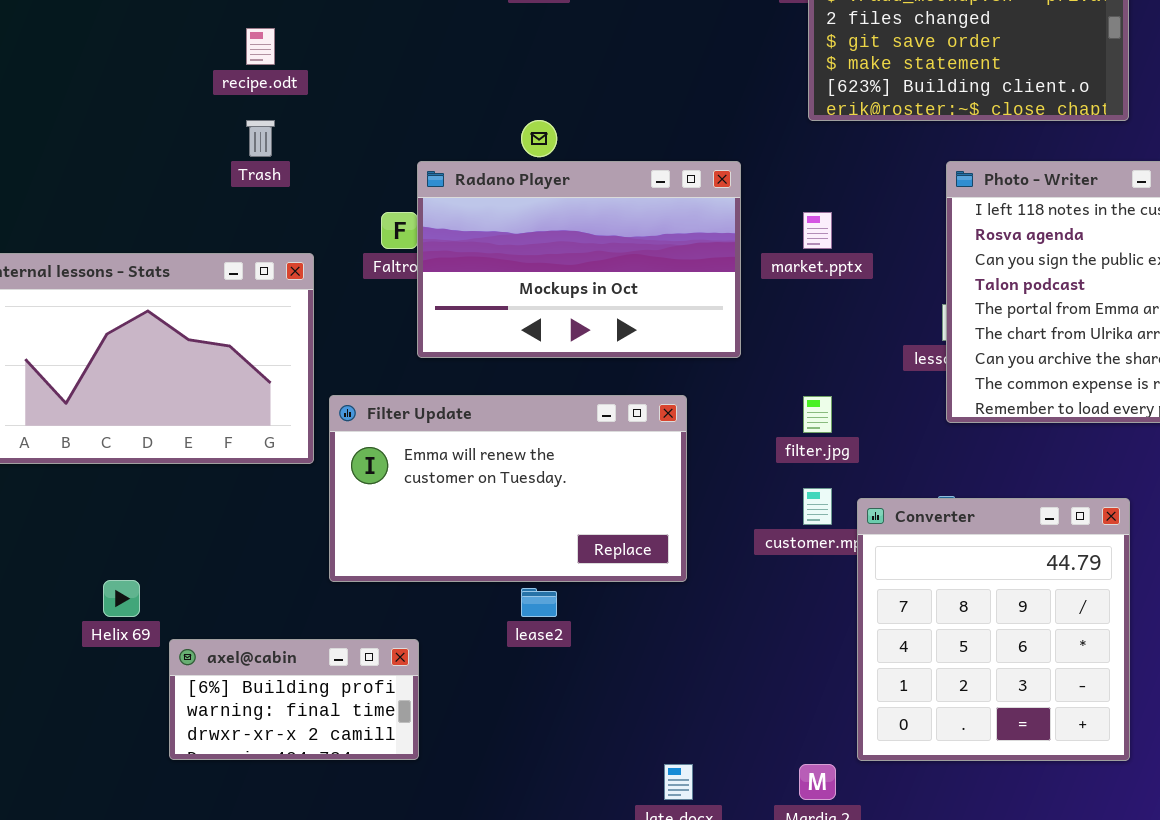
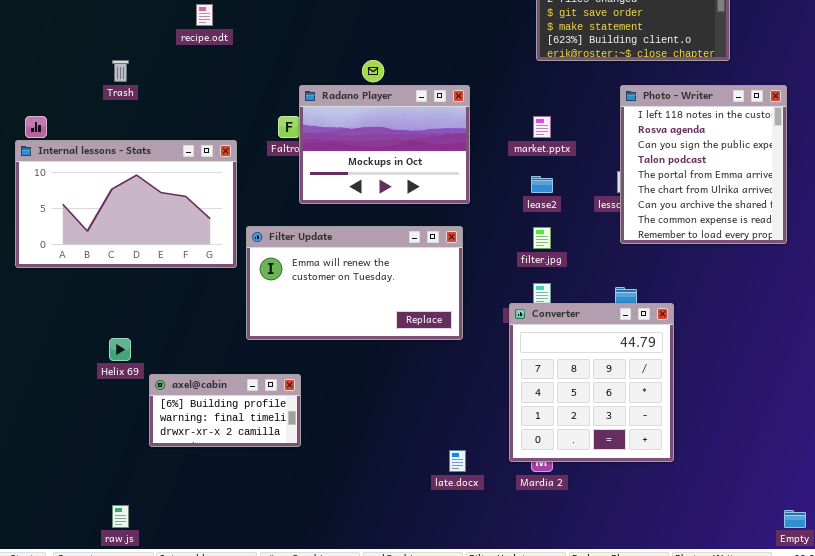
Trash: [246,120,275,157] -> [112,60,129,82], moved
Radano Player: [417,161,741,358] -> [299,85,470,204], resized
Converter: [857,498,1130,761] -> [509,303,674,462], moved
lease2: [521,588,557,617] -> [531,176,553,193], moved

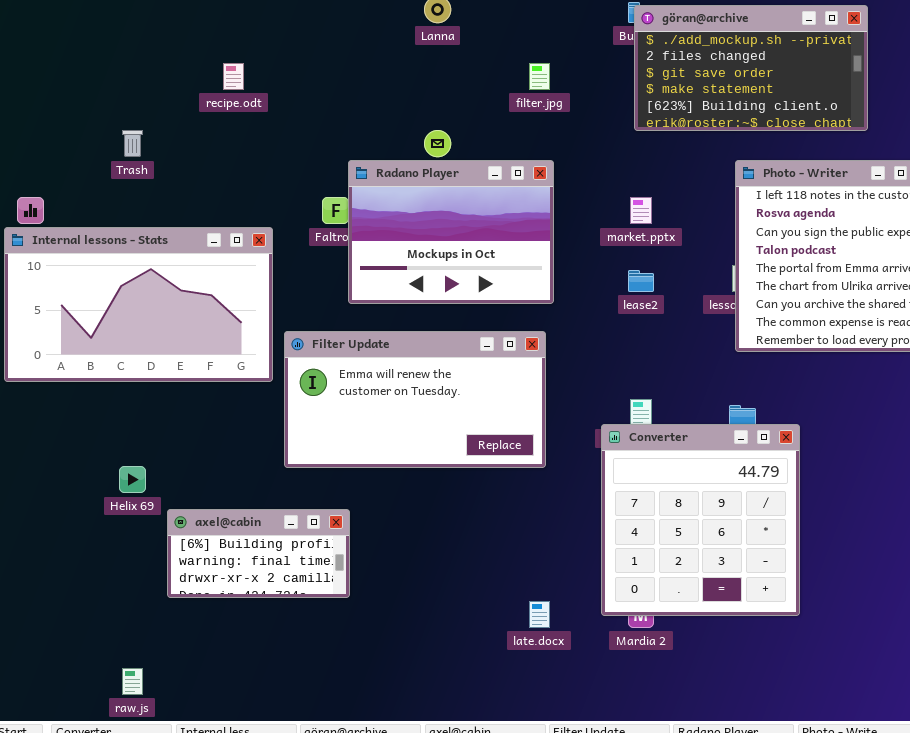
filter.jpg: [533,227,551,249] -> [529,63,550,90], moved

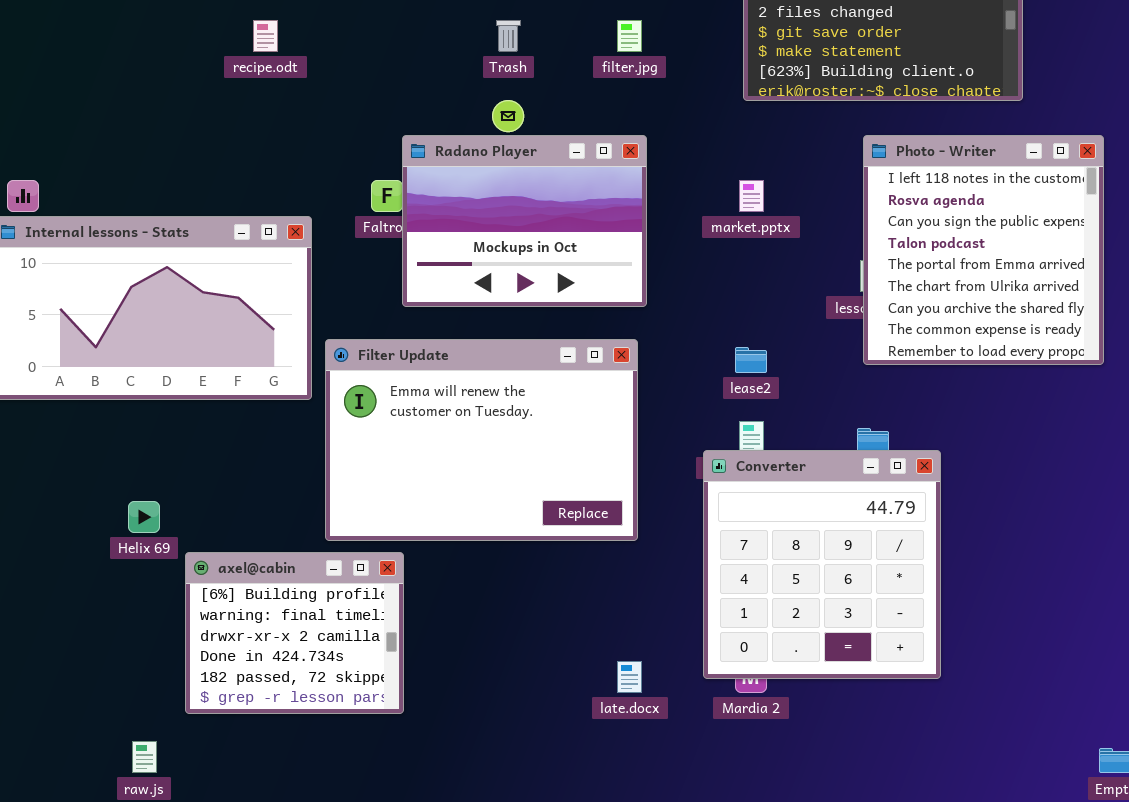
Trash: [122,130,143,157] -> [496,20,521,52], moved
lease2: [628,270,654,292] -> [735,347,767,373], moved
Filter Update: [284,331,546,468] -> [325,339,638,541], resized
axel@cabin: [167,509,350,598] -> [185,552,404,714], resized

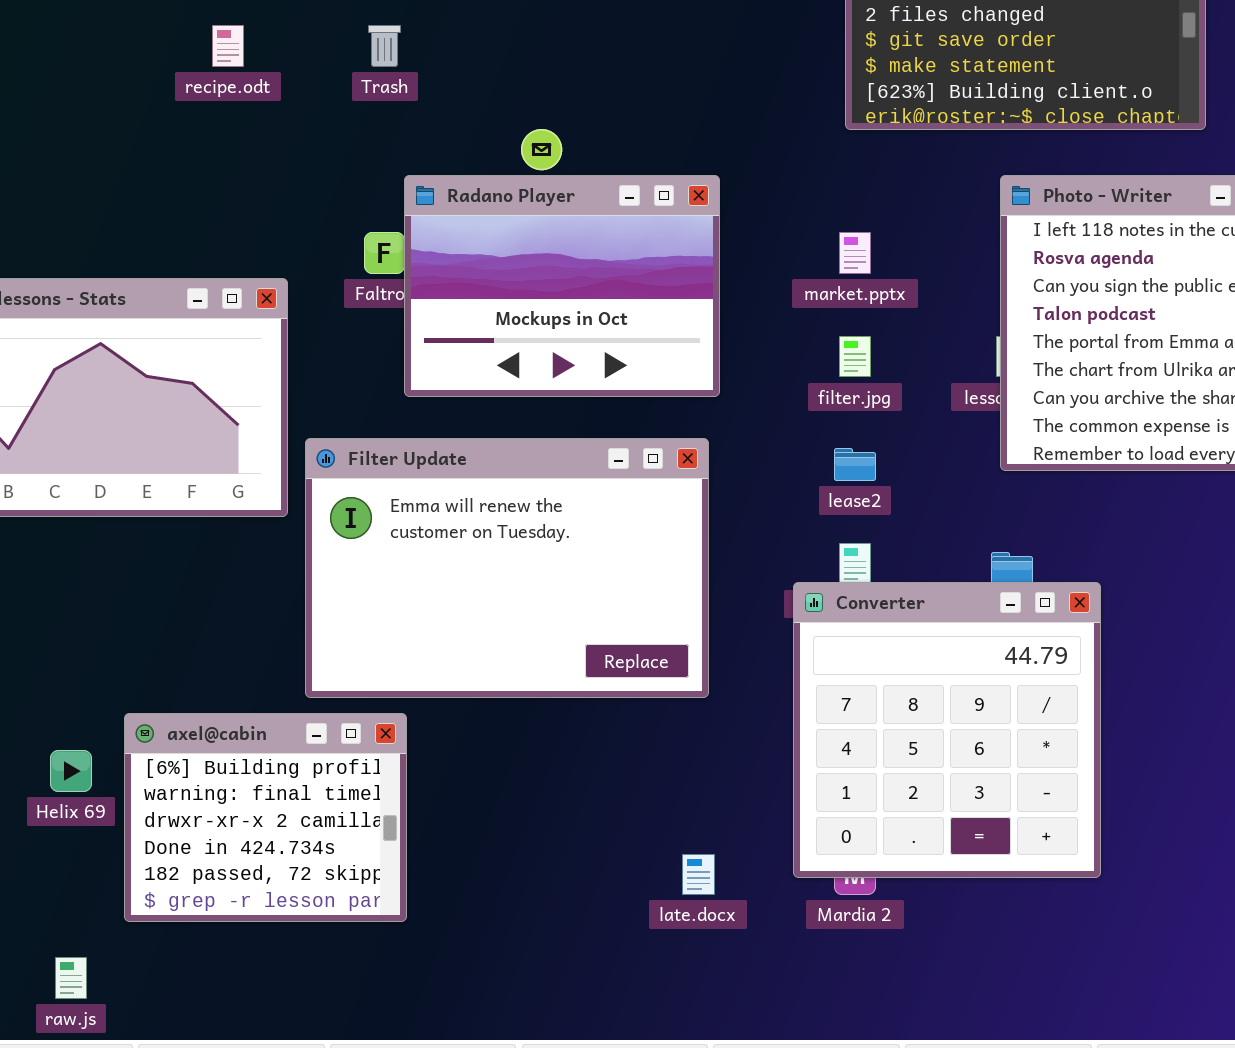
Trash: [496,20,521,52] -> [368,25,401,67], moved
filter.jpg: [617,20,642,52] -> [839,336,871,377], moved
Helix 69: [128,501,160,533] -> [50,750,92,792], moved

